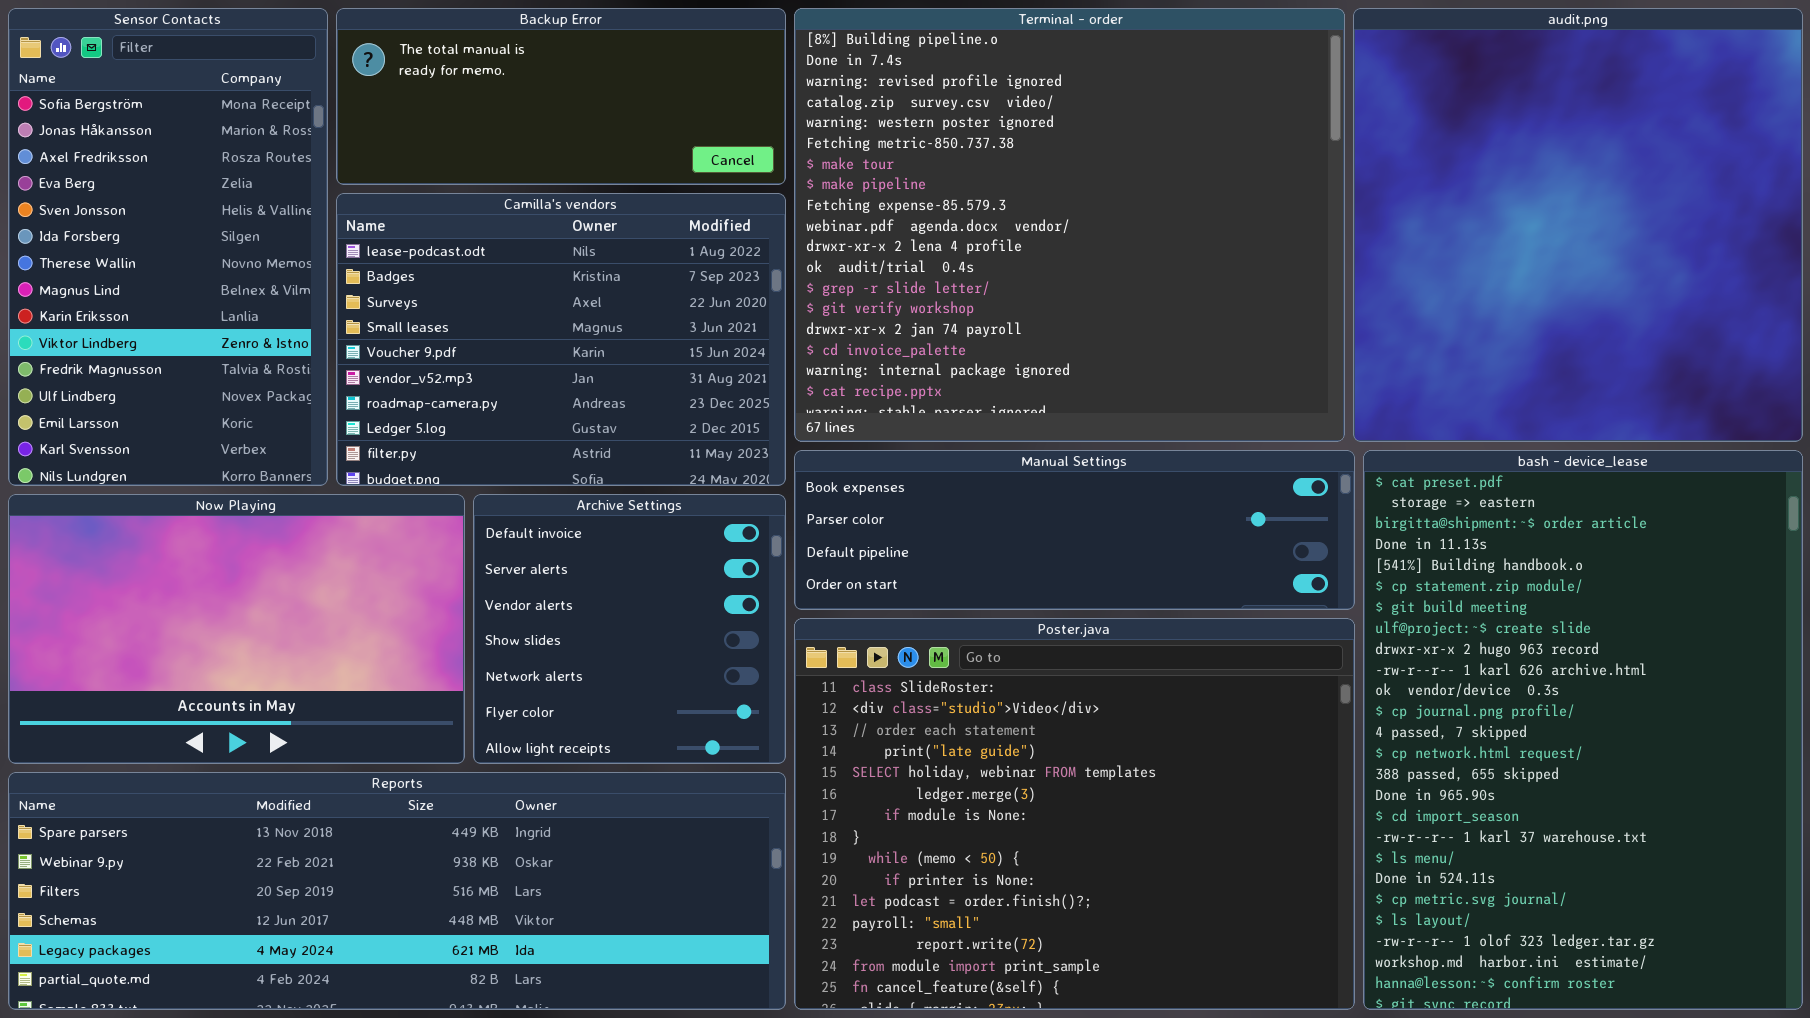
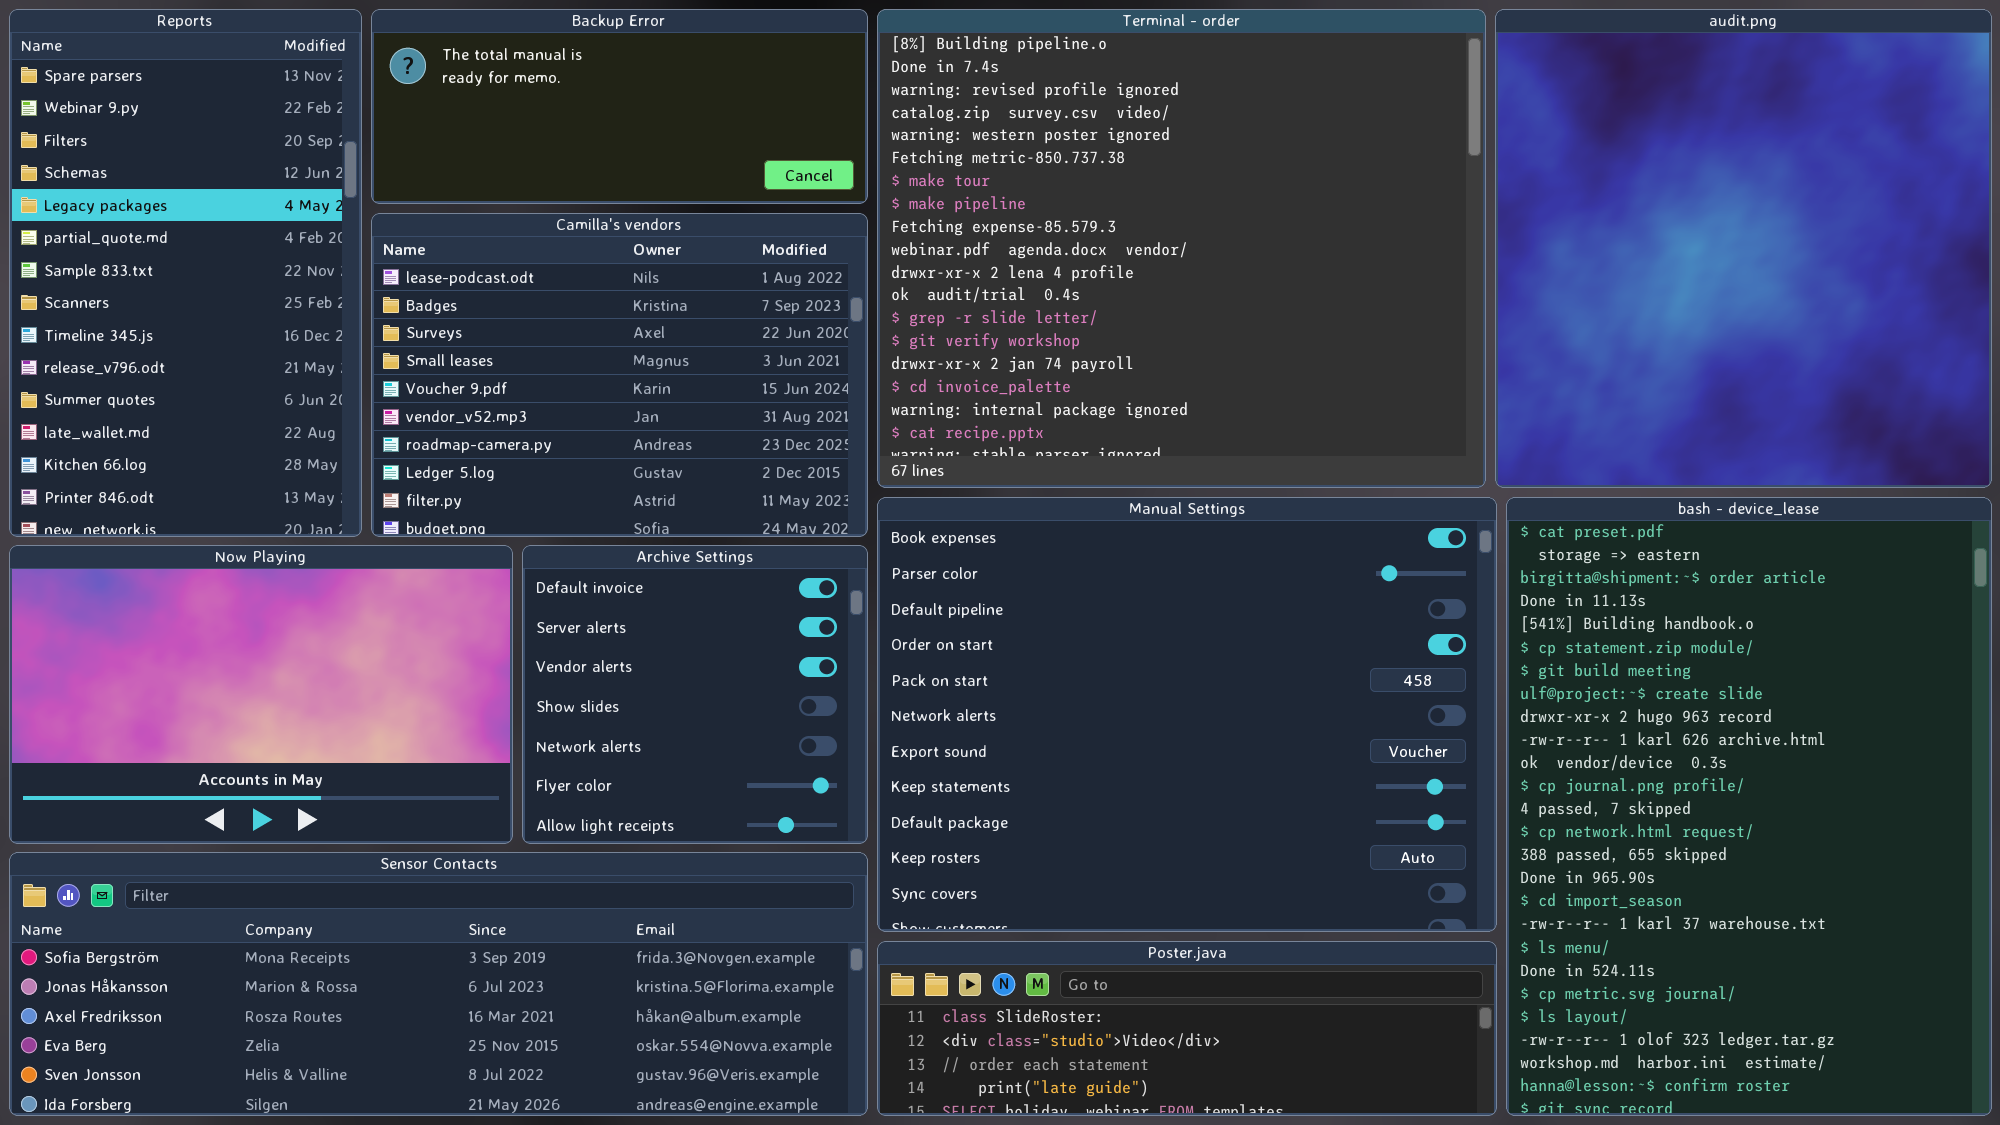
Sensor Contacts: [8,8,328,486] -> [9,852,868,1116], moved, resized
Manual Settings: [794,450,1355,610] -> [877,497,1497,932], resized
Poster.java: [794,618,1355,1010] -> [877,941,1497,1116], resized
Reports: [8,772,786,1010] -> [9,9,362,537], moved, resized

